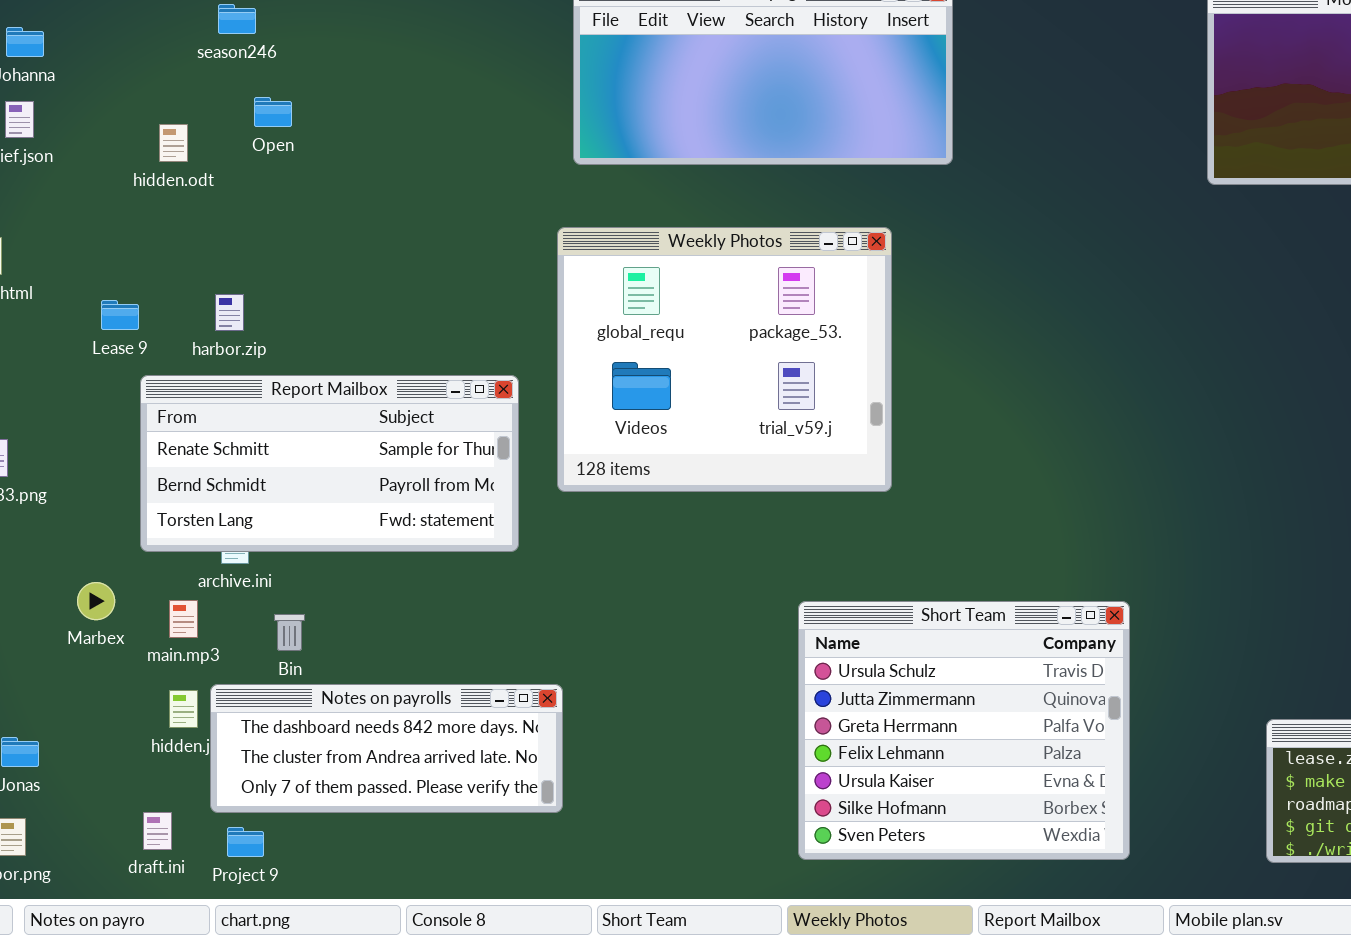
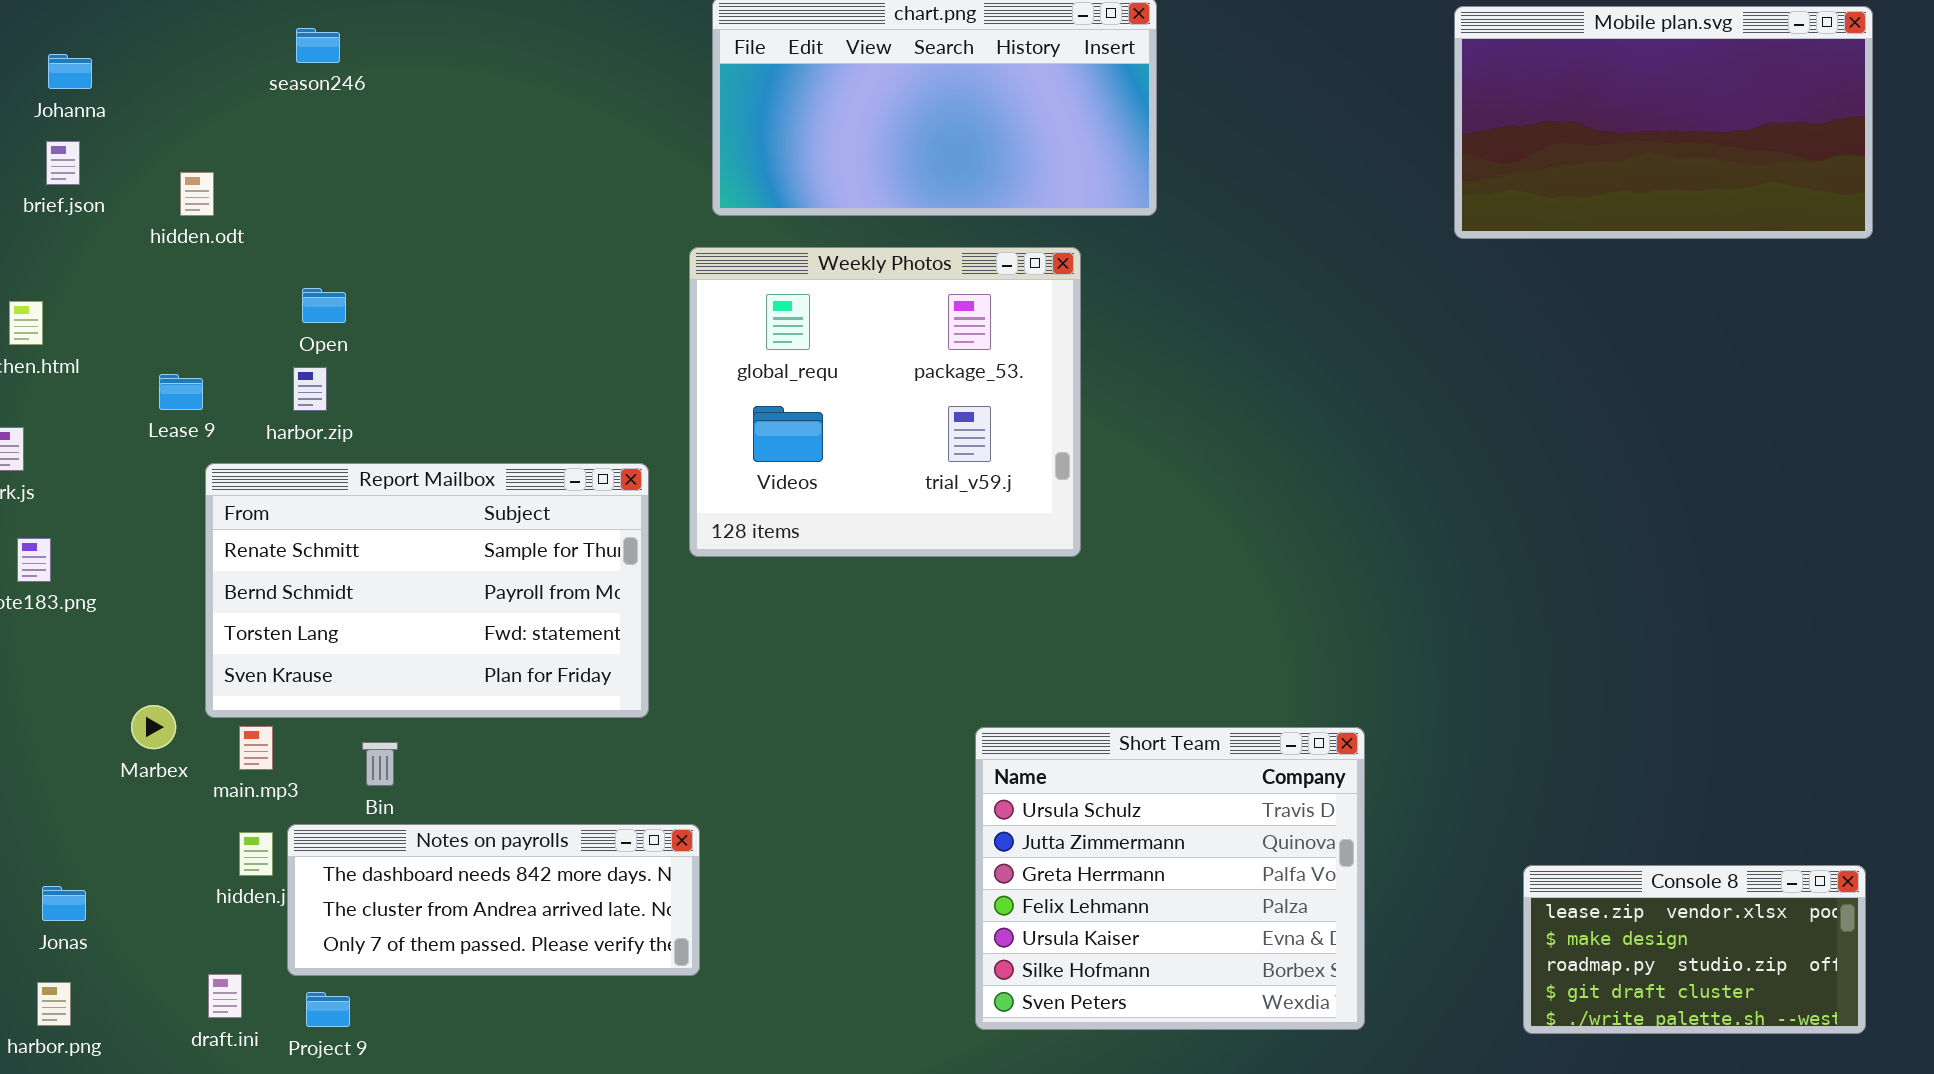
Open: [254,97,292,127] -> [302,288,346,323], moved
hidden.odt: [159,124,188,162] -> [180,172,214,216], moved
Weekly Photos: [557,227,892,492] -> [689,247,1081,557], moved
Report Mailbox: [140,375,519,552] -> [205,463,649,718], resized

